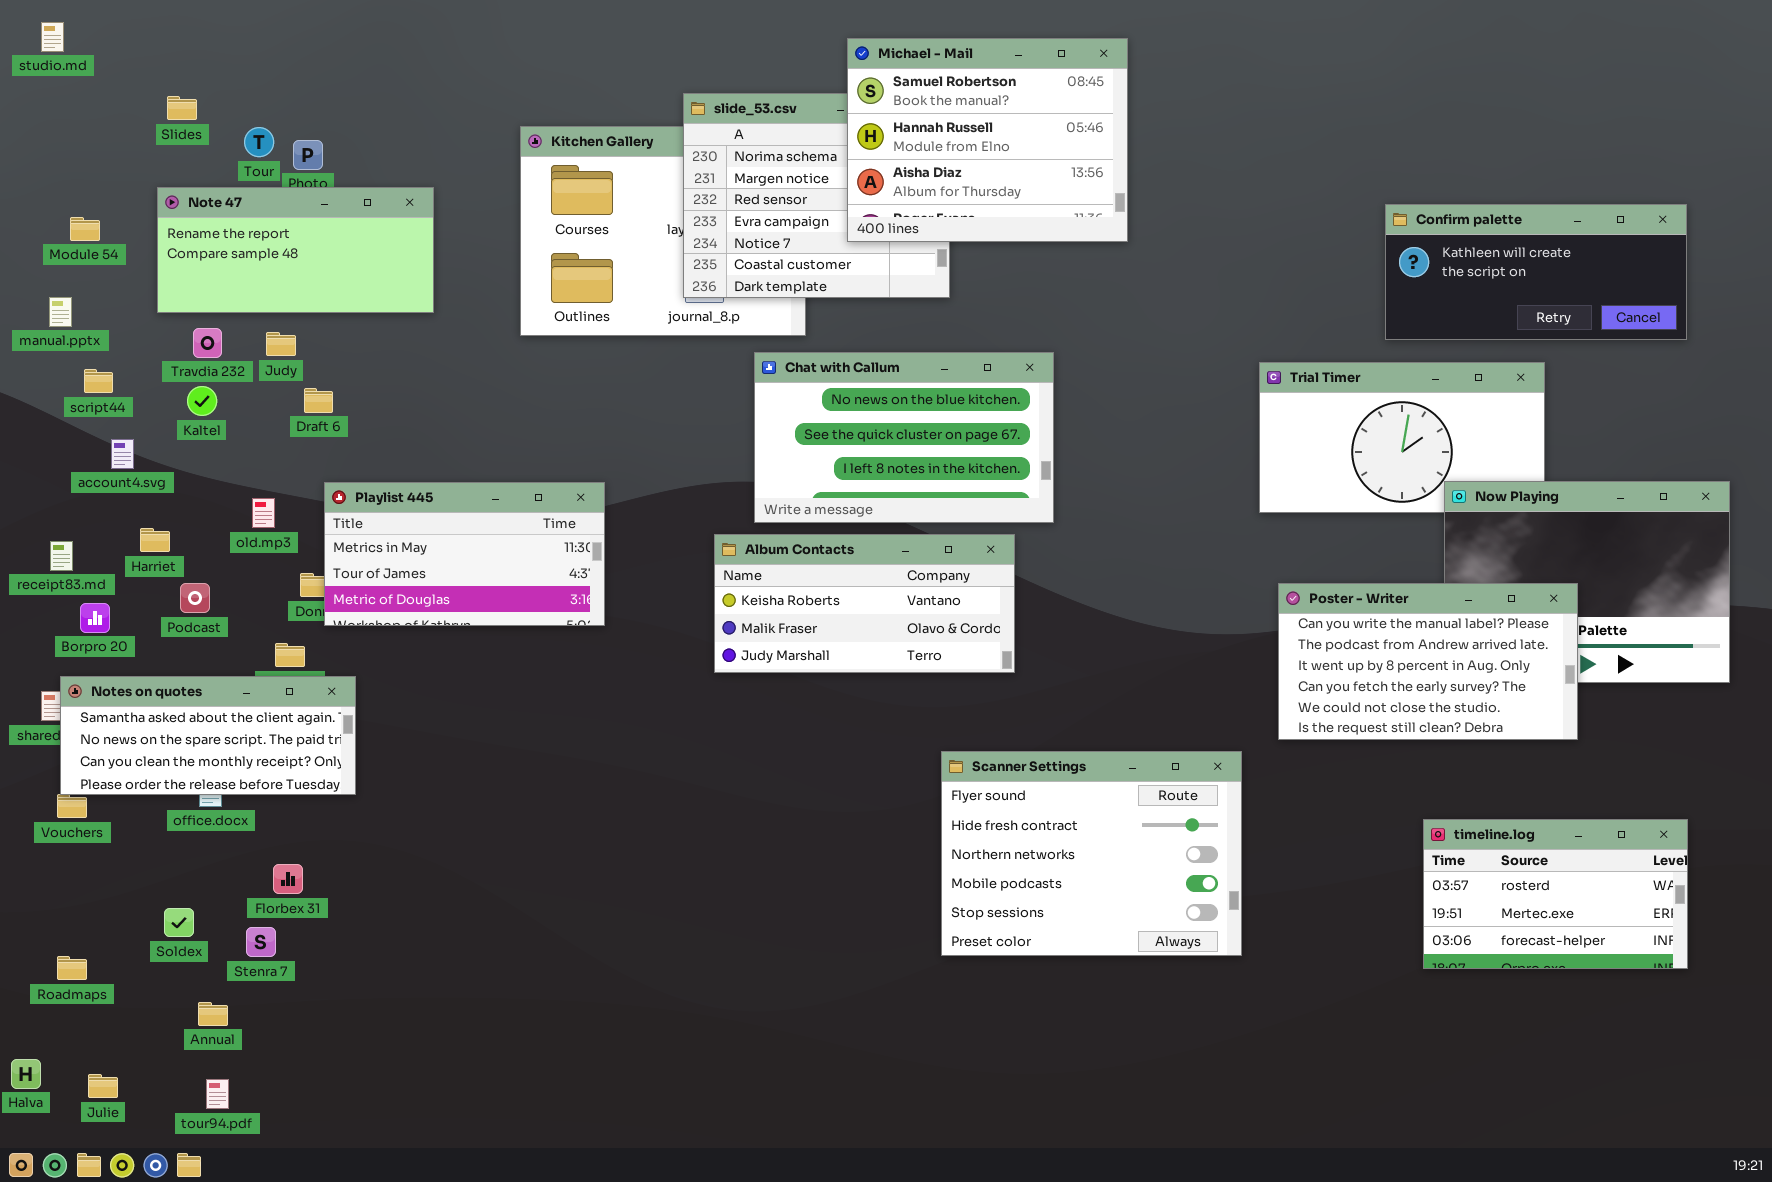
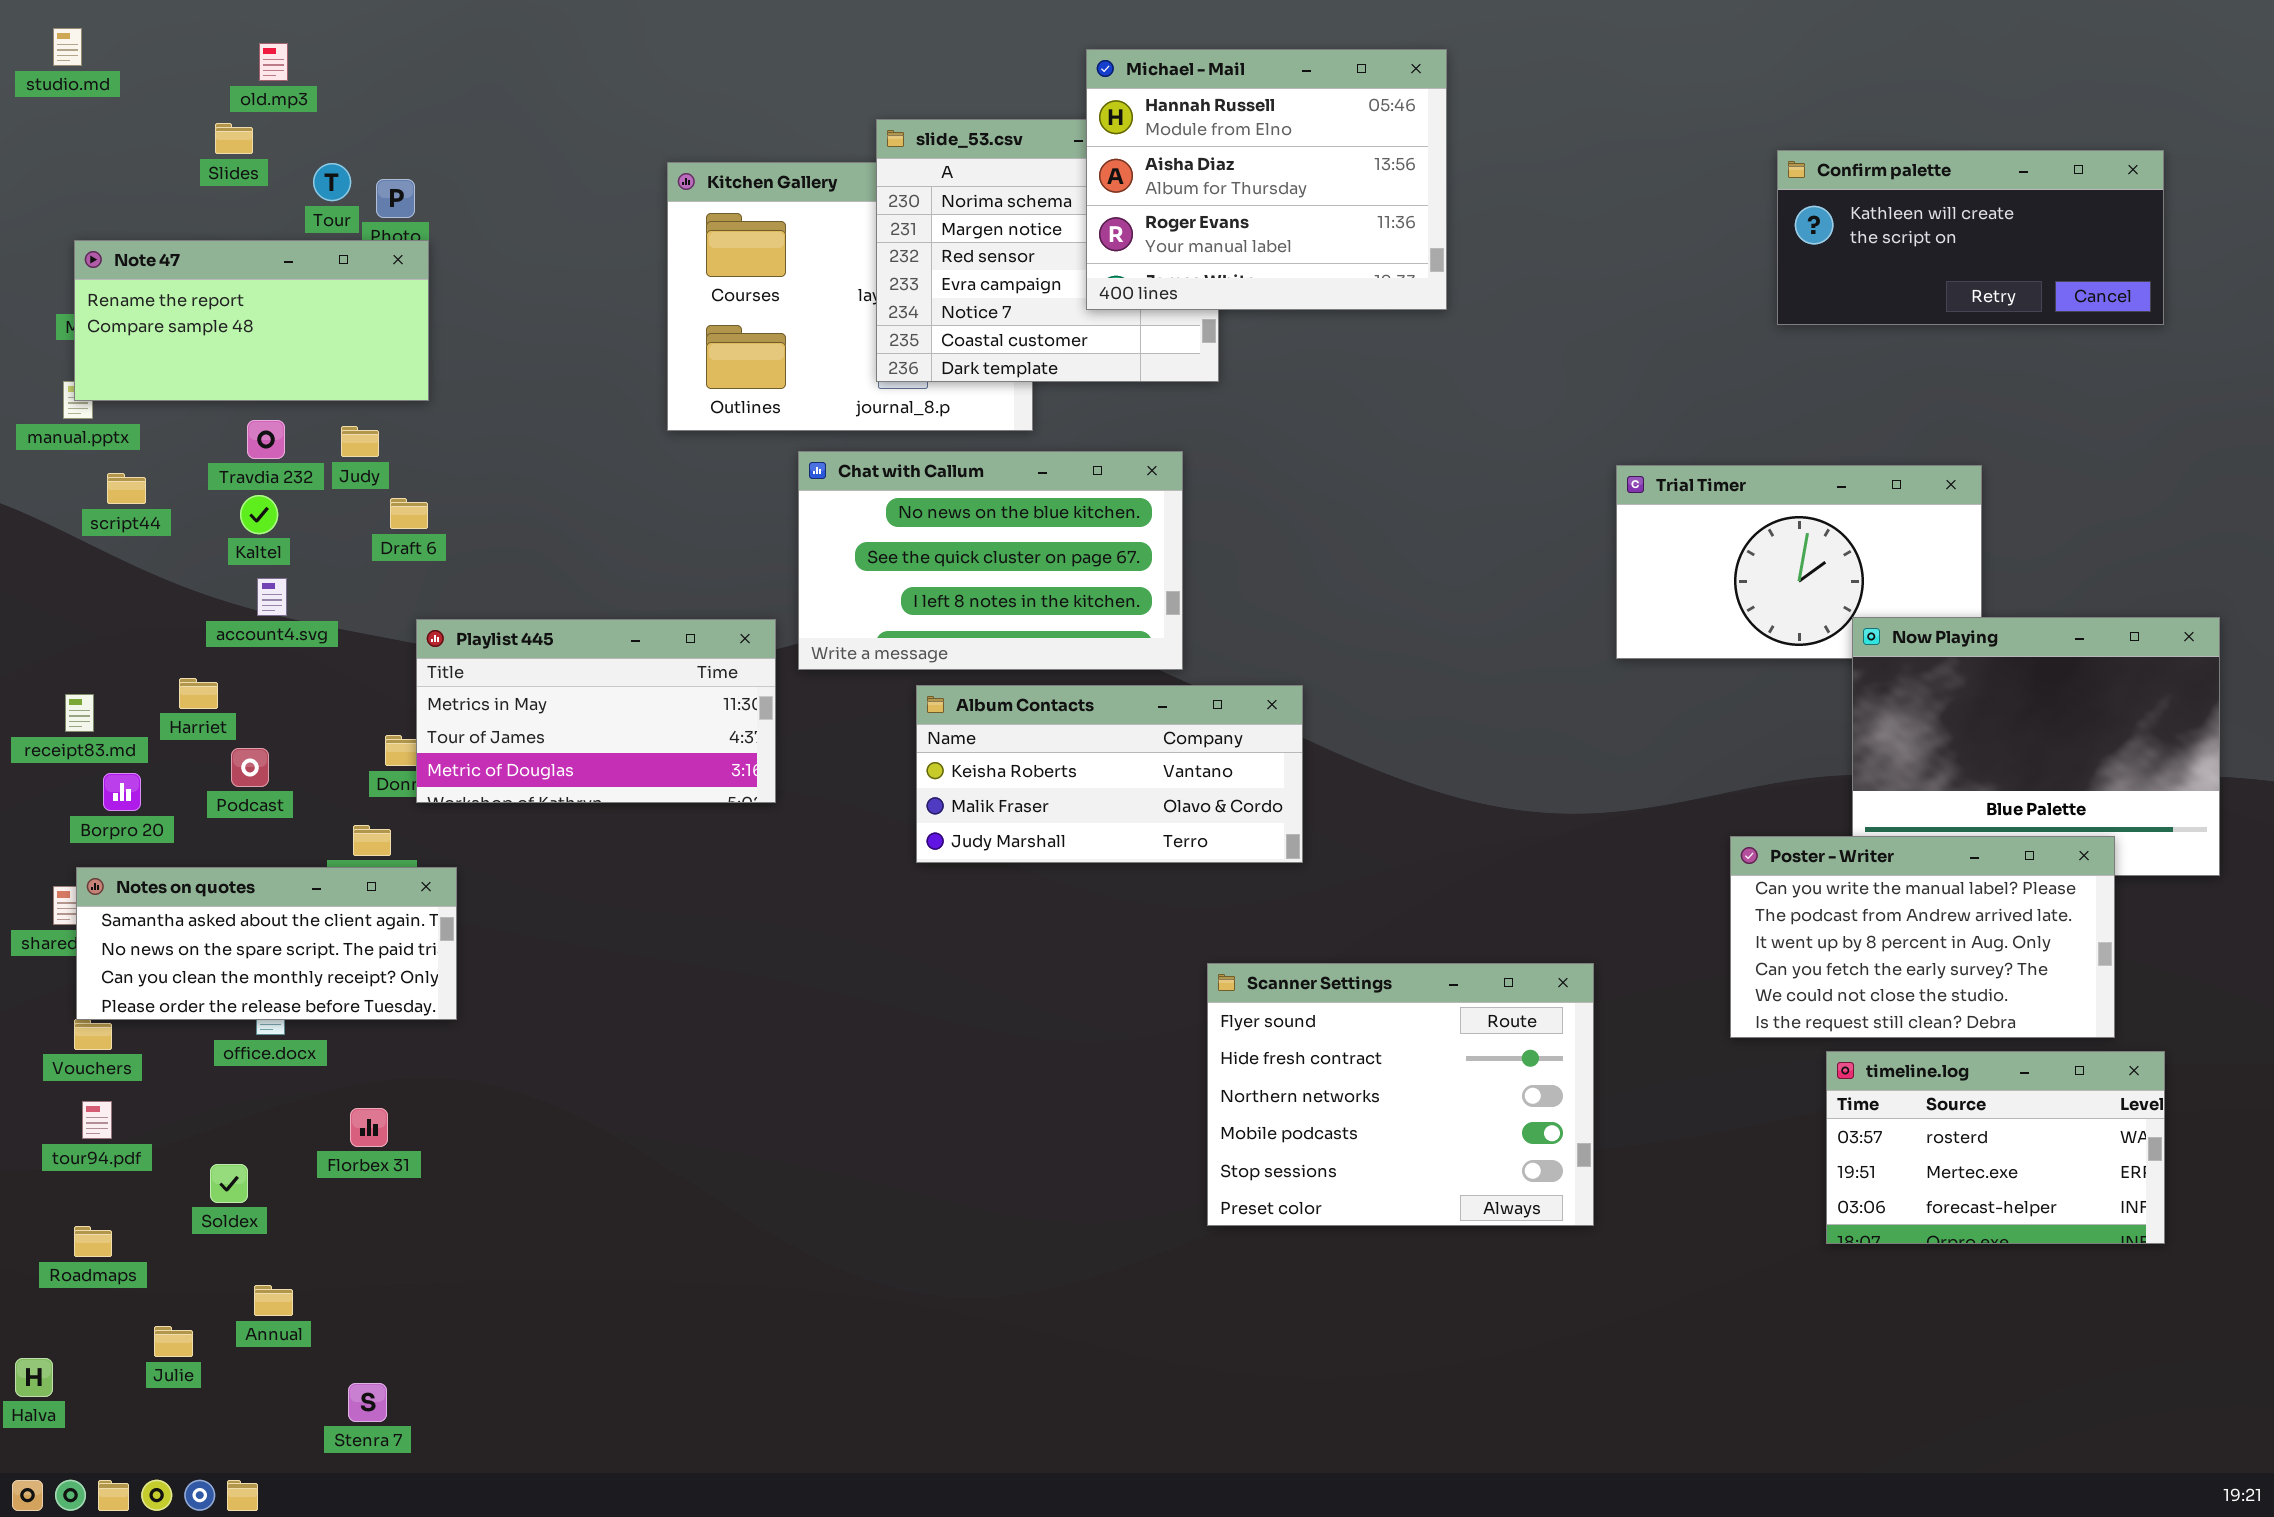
Michael - Mail: [847,38,1128,242] -> [1086,49,1447,310], scrolled down 1 row
Note 47: [157,187,434,313] -> [74,240,429,401], moved
Confirm palette: [1385,204,1687,340] -> [1777,150,2164,325], moved
Chat with Callum: [754,352,1054,523] -> [798,451,1183,670], moved
account4.svg: [111,439,134,469] -> [257,578,287,616], moved
old.mp3: [252,498,275,528] -> [259,43,288,81], moved
Poster - Writer: [1278,583,1578,740] -> [1730,836,2115,1038], moved
Stenra 7: [246,927,276,957] -> [348,1383,387,1422], moved
Julie: [88,1074,118,1098] -> [154,1326,193,1357], moved
tour94.pdf: [206,1079,229,1109] -> [82,1101,112,1139], moved

